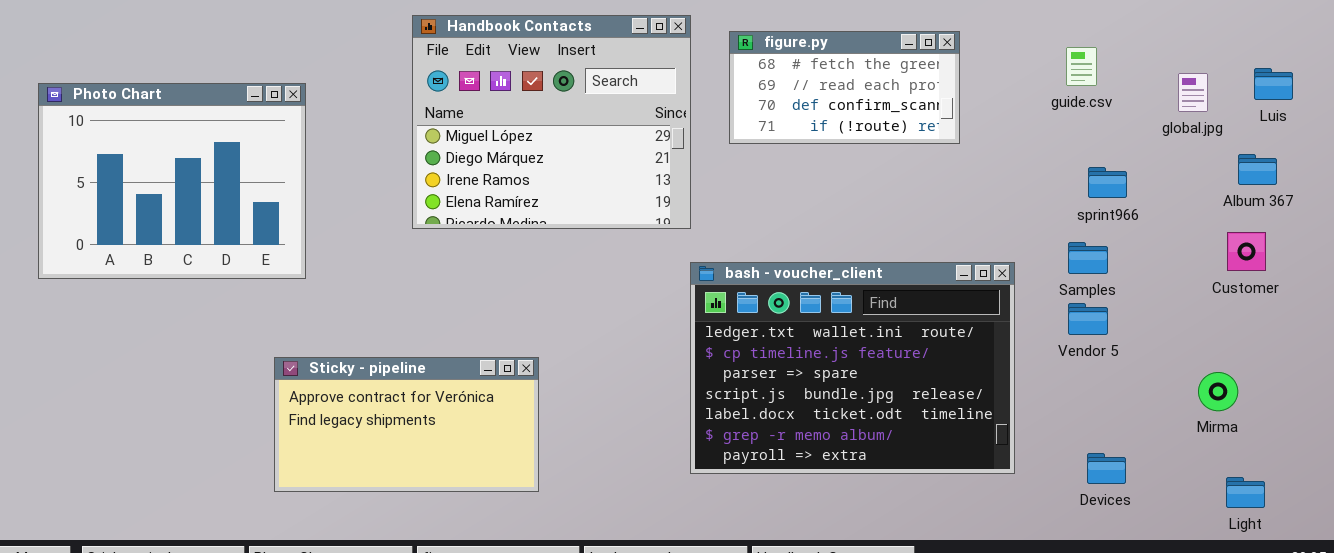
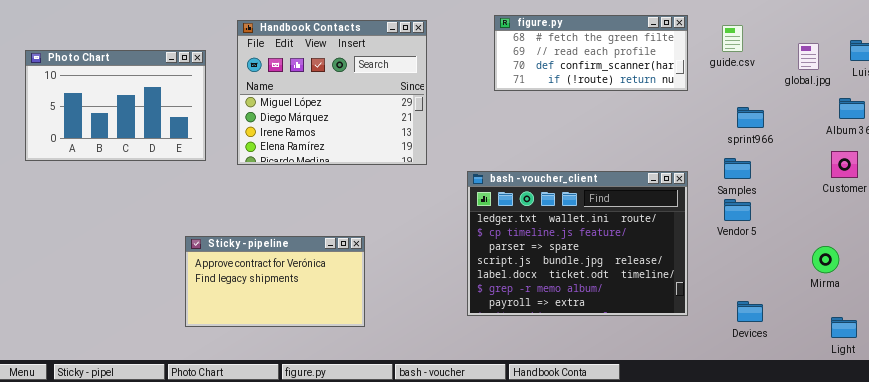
Handbook Contacts: [412,15,691,229] -> [237,20,427,165], moved
figure.py: [729,31,960,144] -> [494,15,688,91], resized
Photo Chart: [38,83,306,279] -> [25,50,206,161], resized

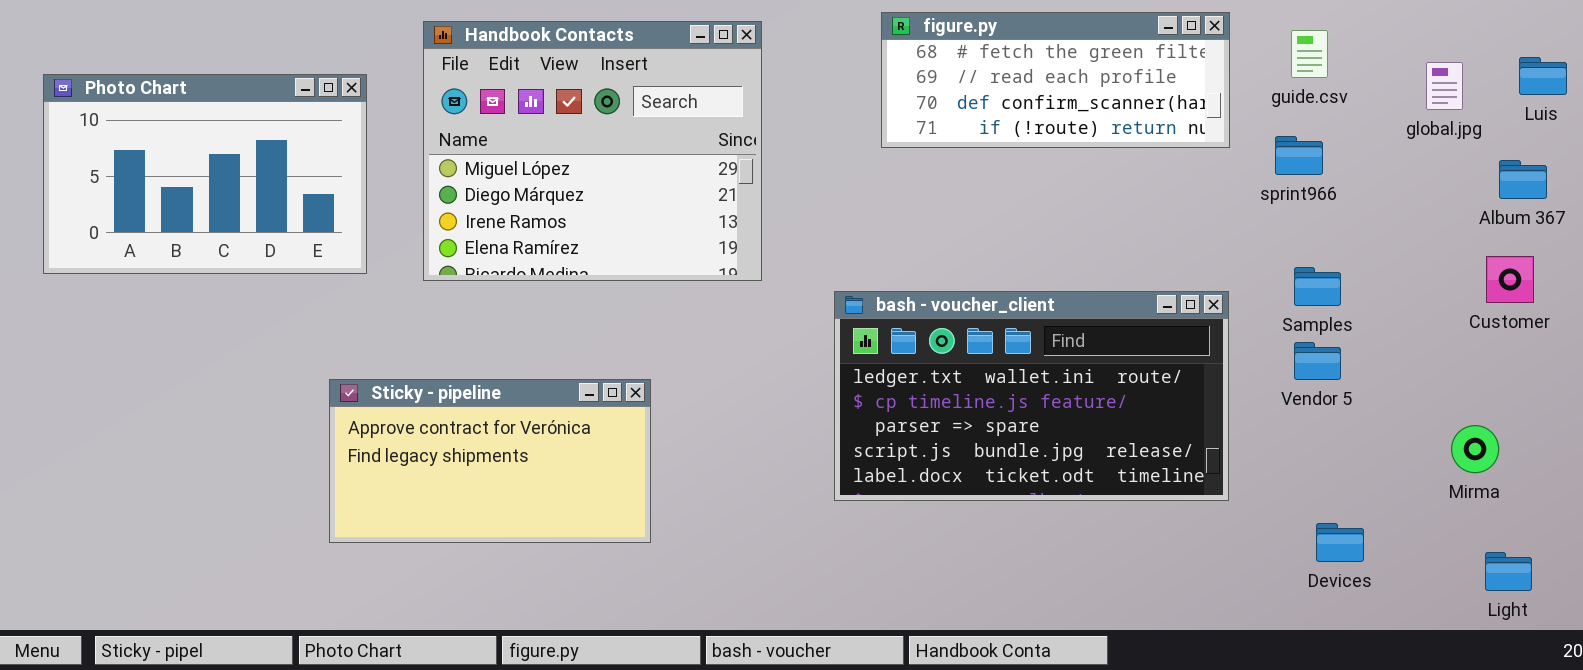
sprint966: [737,107,764,128] -> [1275,136,1323,175], moved
bash - voucher_client: [467,171,688,316] -> [834,291,1229,501], resized
Sticky - pipeline: [185,236,365,327] -> [329,379,651,543], moved

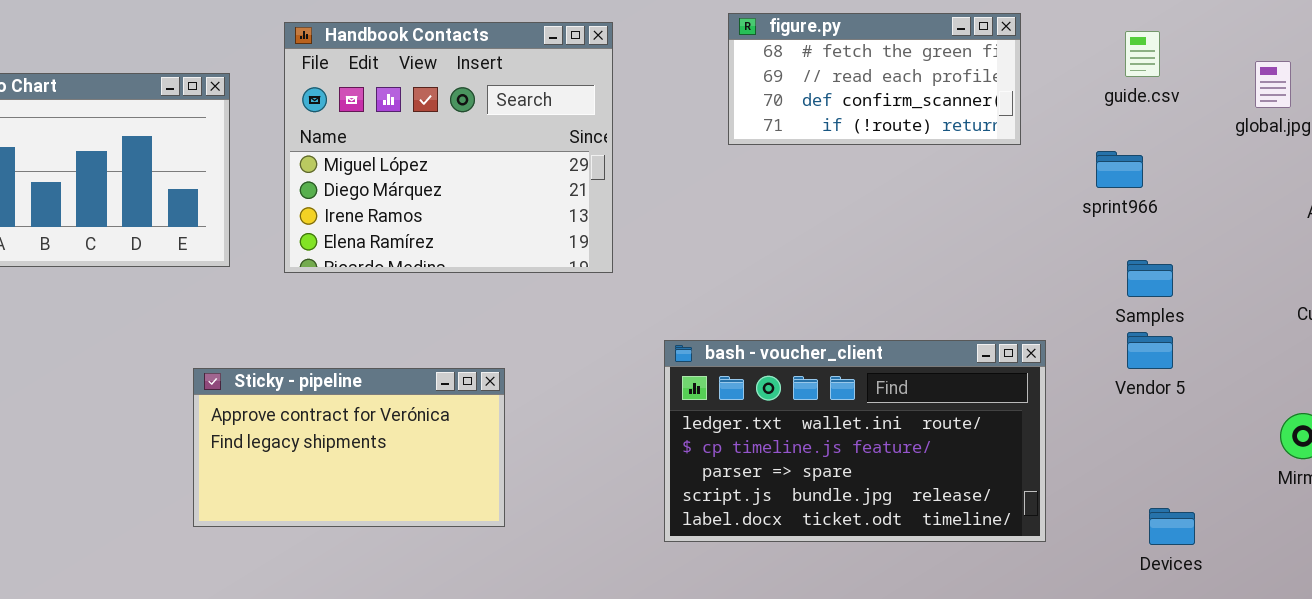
figure.py: [881,12,1230,148] -> [728,13,1021,145], resized
sprint966: [1275,136,1323,175] -> [1096,151,1143,188], moved
bash - voucher_client: [834,291,1229,501] -> [664,340,1046,542], moved

